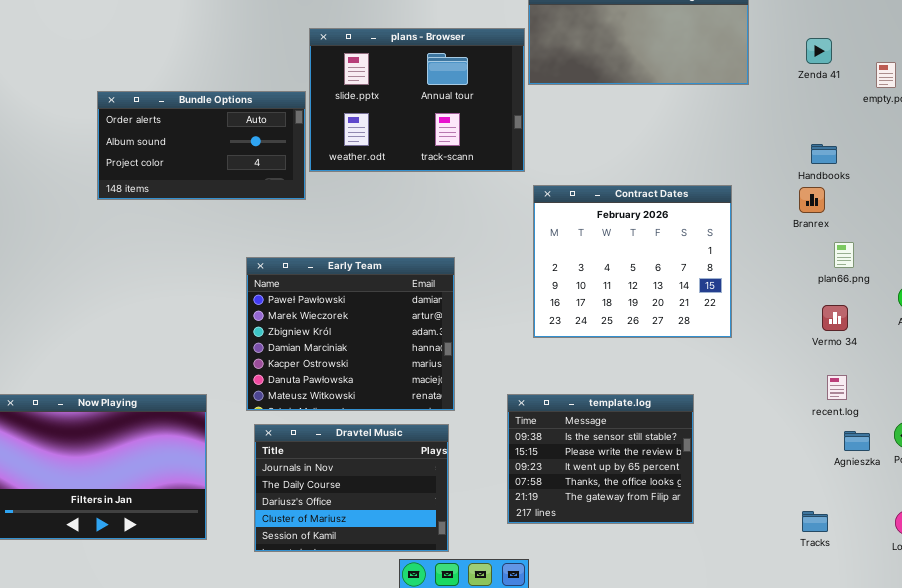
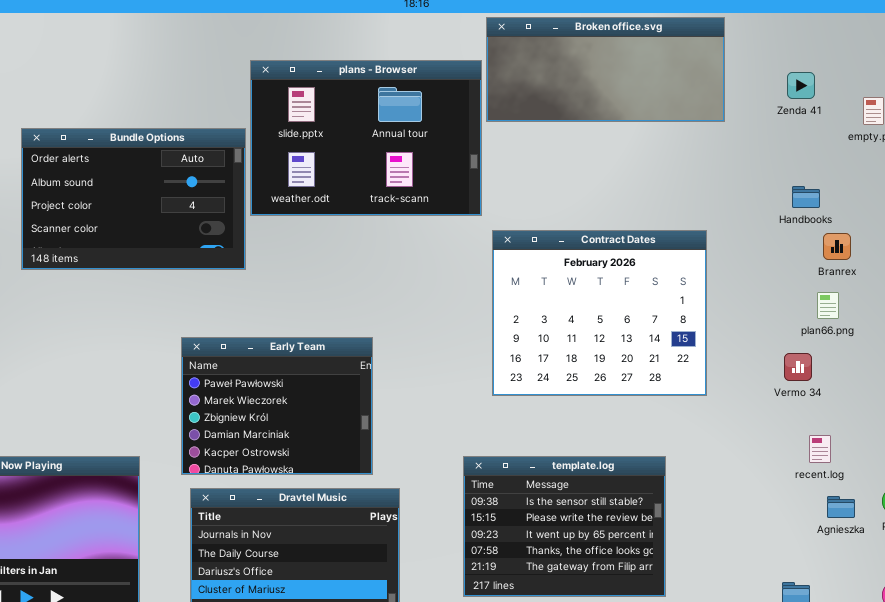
Bundle Options: [97,91,306,200] -> [21,128,246,270], resized
Branrex: [799,187,825,213] -> [823,233,851,260], moved
Early Team: [246,257,455,411] -> [181,337,373,475], resized
Vermo 34: [822,305,848,331] -> [784,353,812,381], moved

